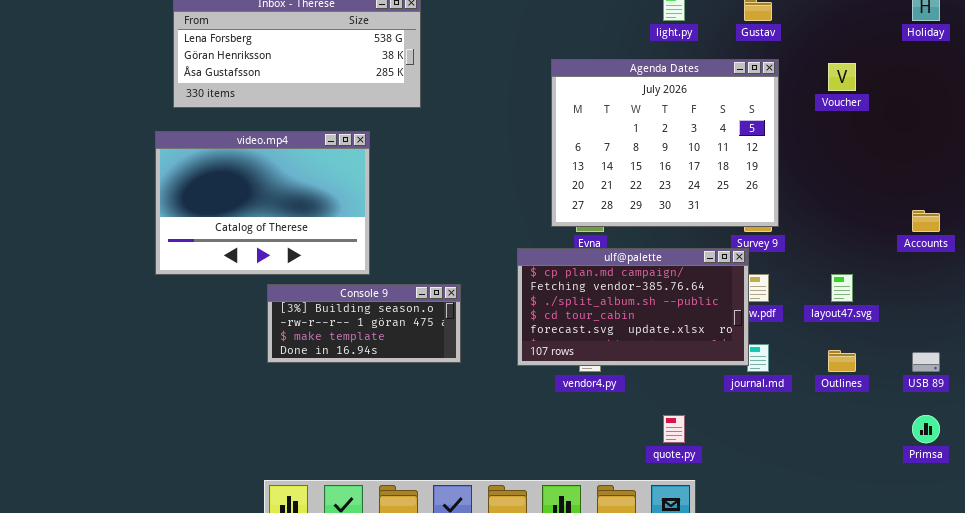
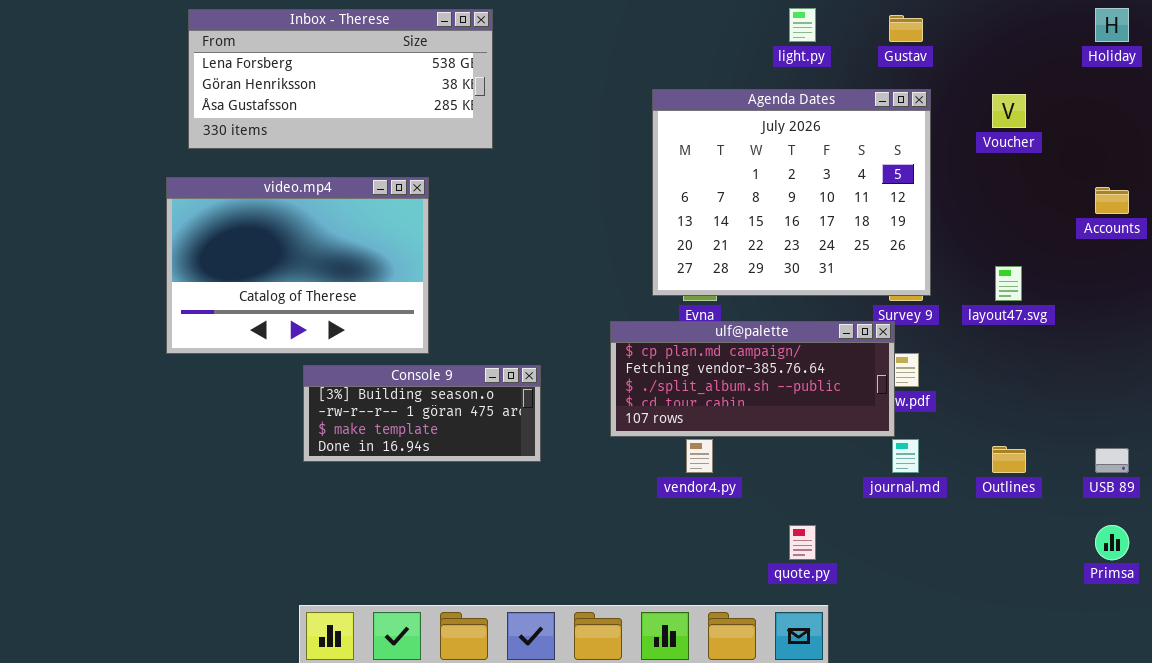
Accounts: [912,210,940,232] -> [1095,187,1129,214], moved
ulf@palette: [517,248,749,366] -> [610,321,895,437], resized
layout47.svg: [831,274,853,302] -> [995,266,1022,301], moved

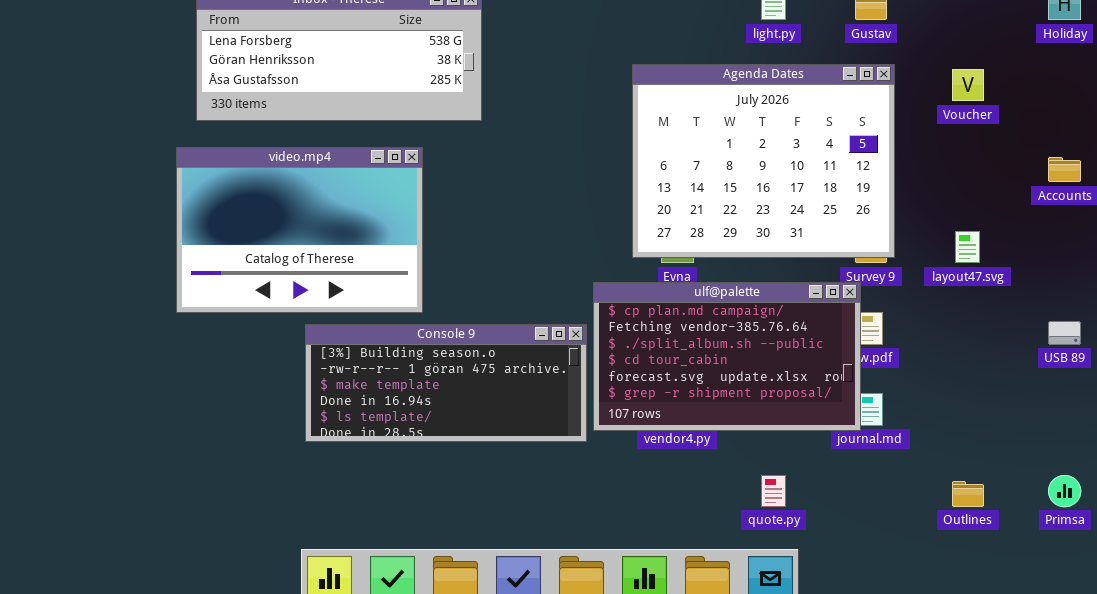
ulf@palette: [610,321,895,437] -> [593,282,861,431], resized
Console 9: [303,365,541,462] -> [305,324,587,442], resized
Outlines: [992,446,1026,473] -> [952,481,984,507], moved
USB 89: [1095,448,1129,473] -> [1048,321,1081,345], moved

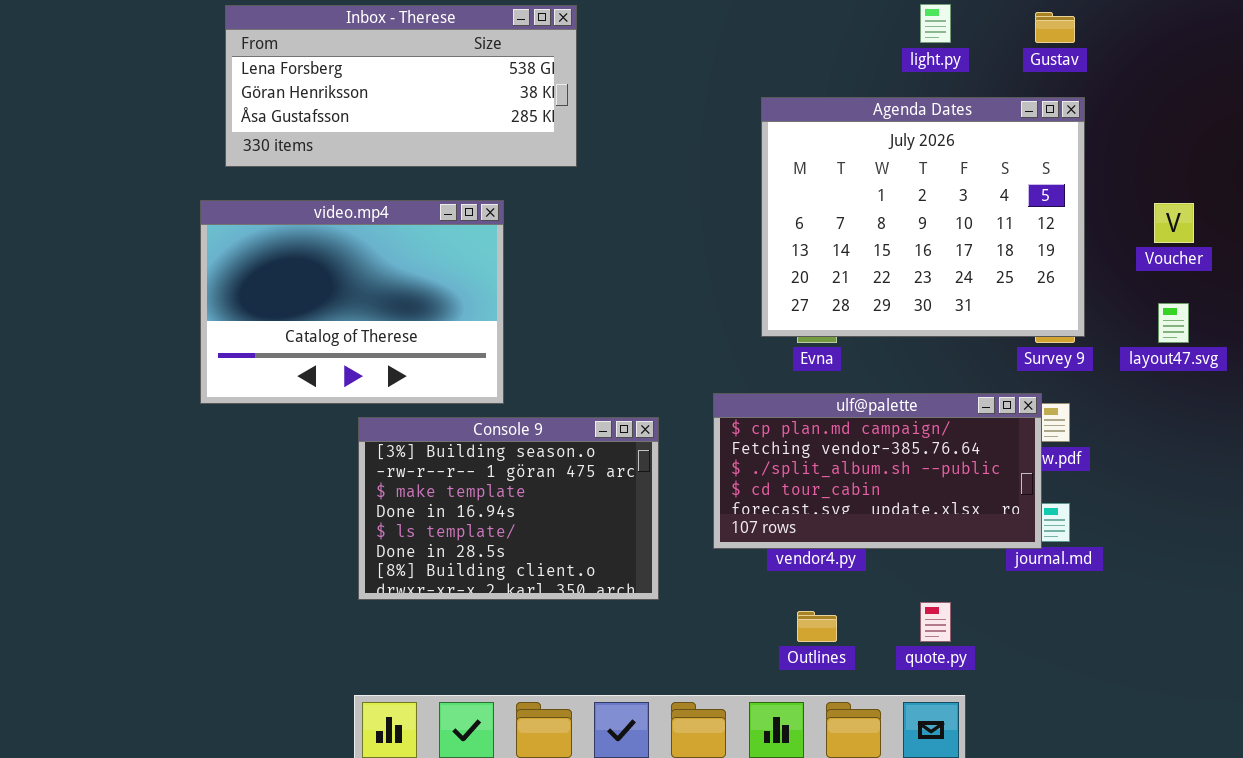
Voucher: [952,69,984,101] -> [1154,203,1194,243], moved
ulf@palette: [593,282,861,431] -> [713,393,1042,549], resized
Console 9: [305,324,587,442] -> [358,417,659,600], resized
Outlines: [952,481,984,507] -> [797,611,837,642], moved

